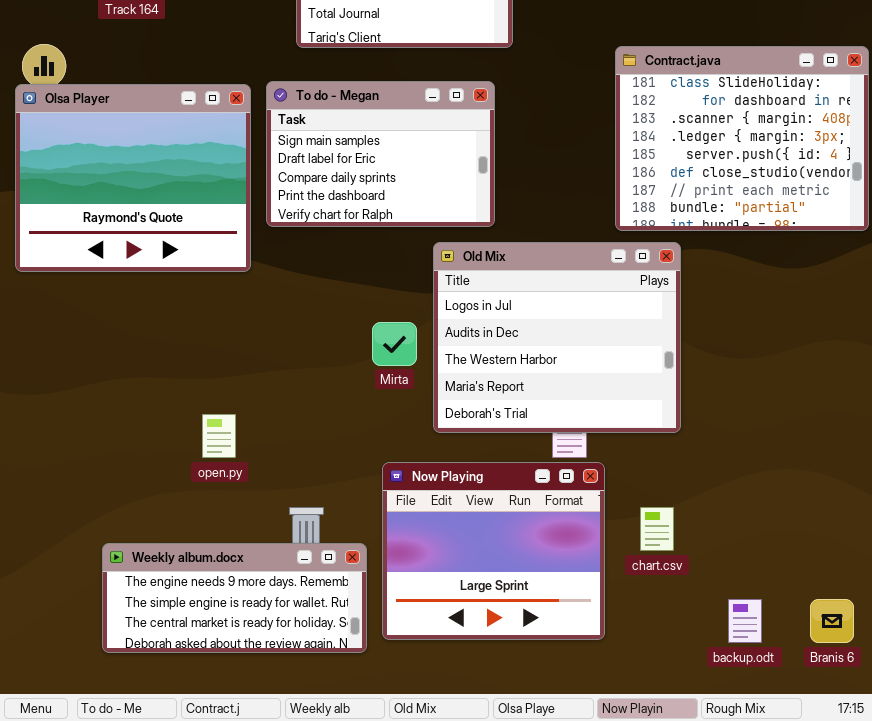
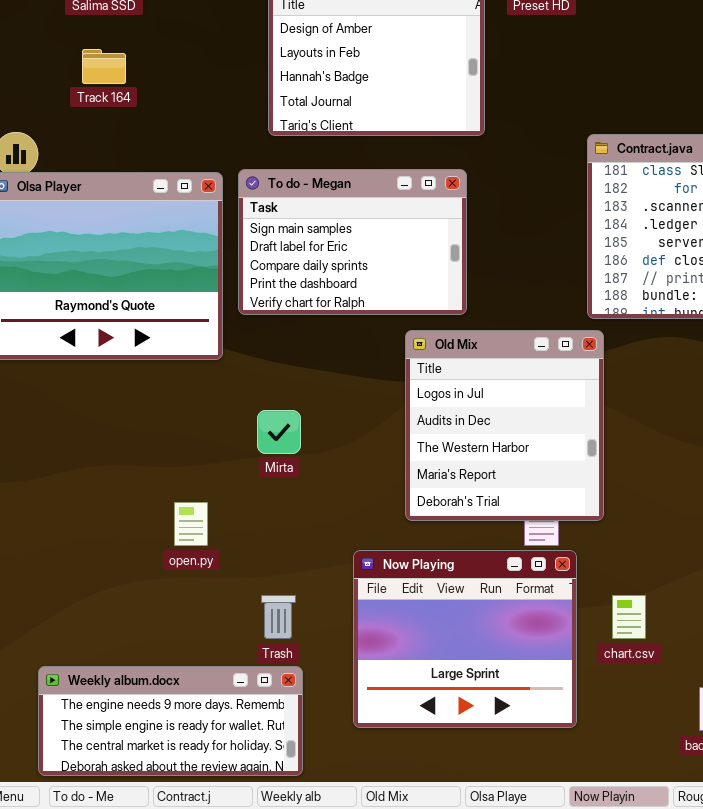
Old Mix: [433,242,681,433] -> [405,330,604,521], resized
Mirta: [372,322,417,366] -> [257,410,301,454], moved
Weekly album.docx: [102,543,367,653] -> [38,666,303,776], moved

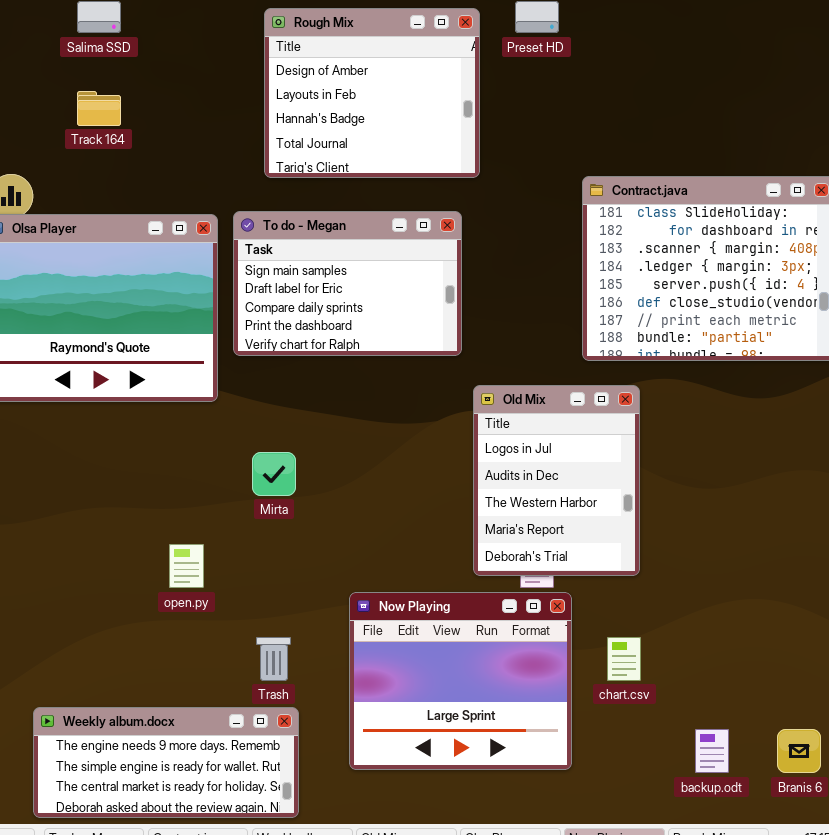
Old Mix: [405,330,604,521] -> [473,385,640,576], moved, resized

